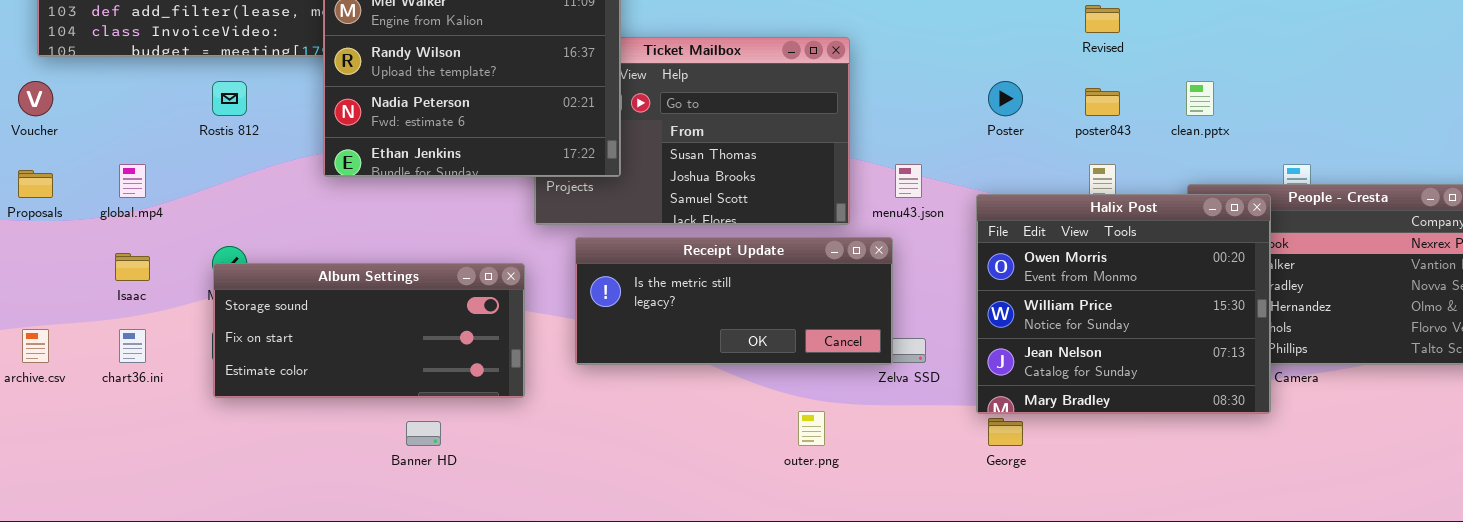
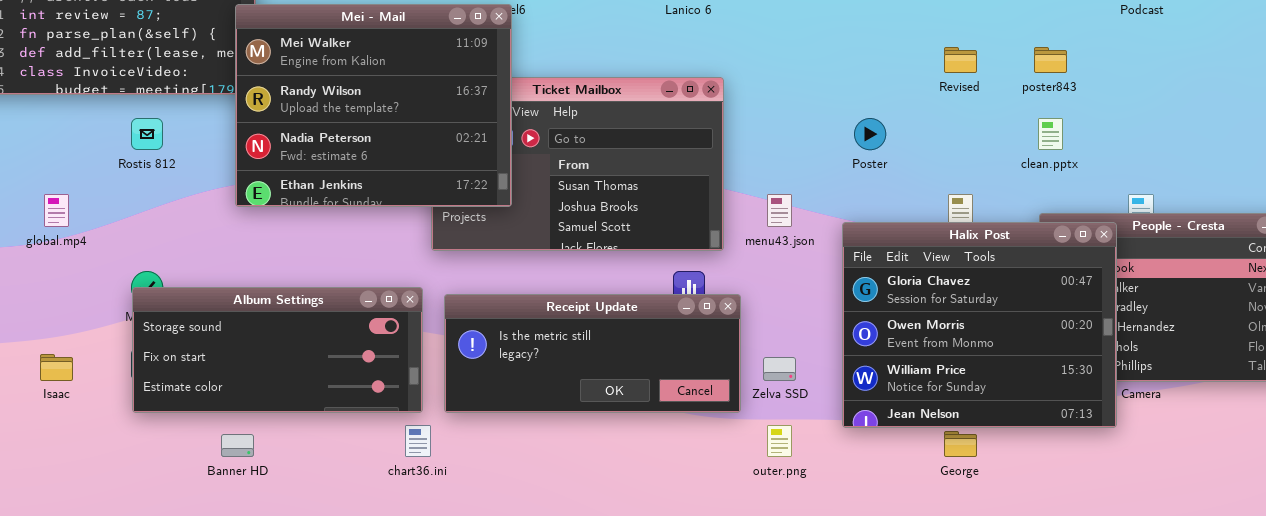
poster843: [1085,88,1120,116] -> [1034,47,1067,73], moved
Halix Post: [976,194,1271,414] -> [842,222,1117,428], scrolled up 1 row
Receipt Update: [575,237,893,365] -> [444,294,741,413], moved
Isaac: [115,253,150,281] -> [40,354,73,381], moved
chart36.ini: [119,329,146,363] -> [405,425,431,457], moved
outer.png: [798,411,825,446] -> [767,425,792,457], moved
George: [988,418,1023,446] -> [944,431,977,457], moved
Banner HD: [406,421,441,446] -> [221,434,254,457], moved

